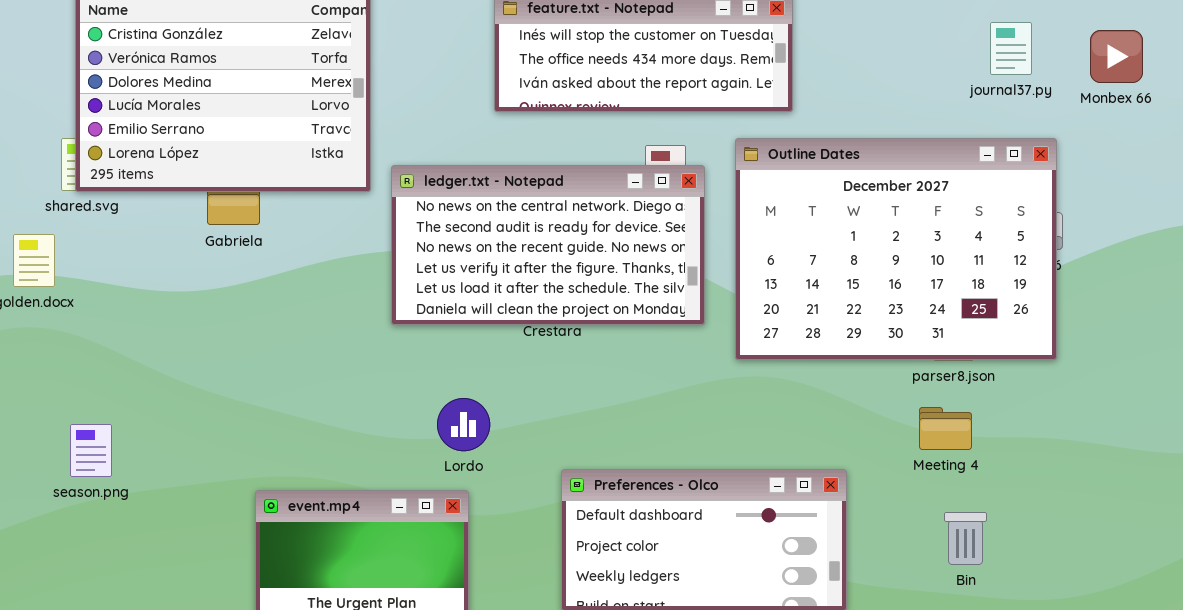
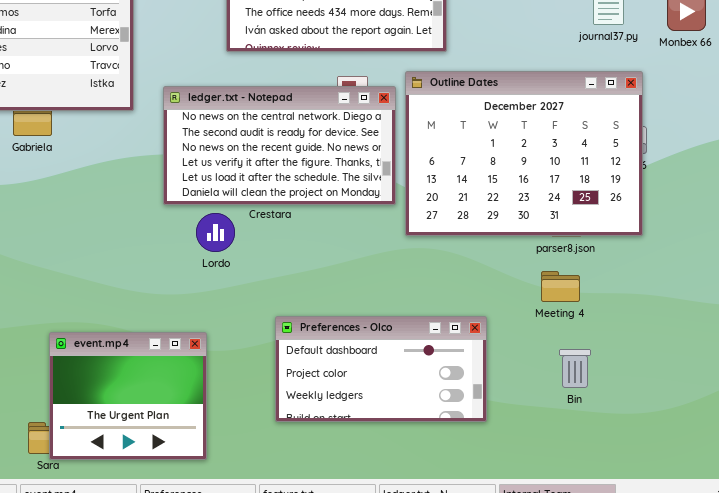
ledger.txt - Notepad: [391,165,705,325] -> [163,86,396,205], moved
Lordo: [437,398,490,451] -> [196,213,235,252], moved

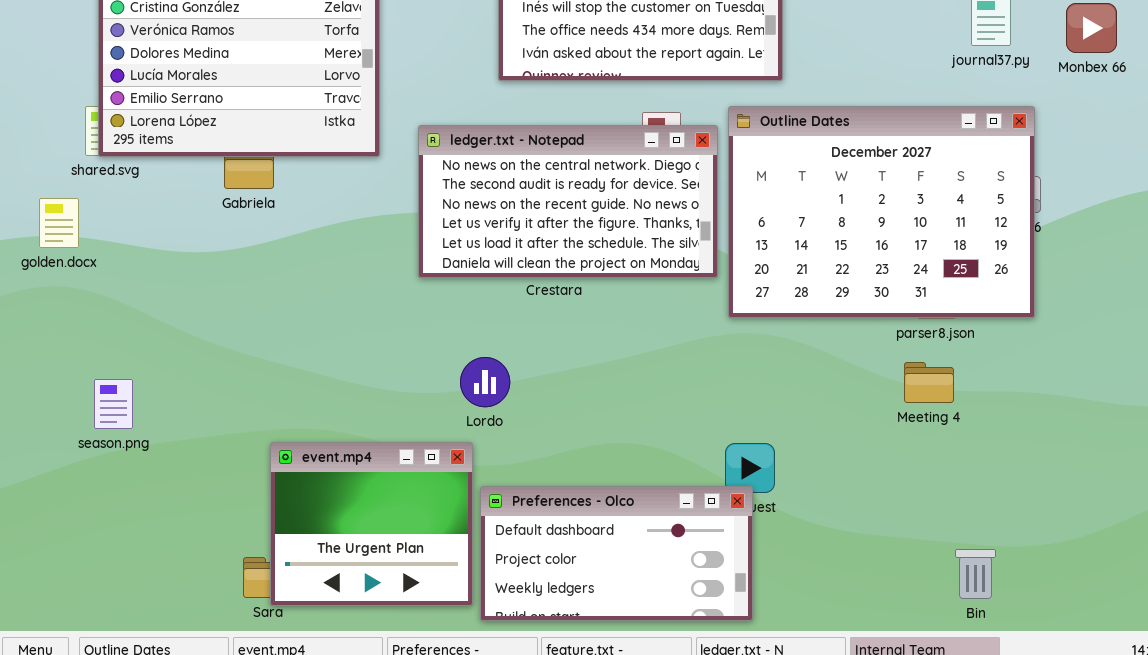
Lordo: [196,213,235,252] -> [460,357,510,407], moved
Preferences - Olco: [275,316,487,422] -> [480,486,753,621], moved
Bin: [559,349,591,388] -> [955,549,996,599], moved

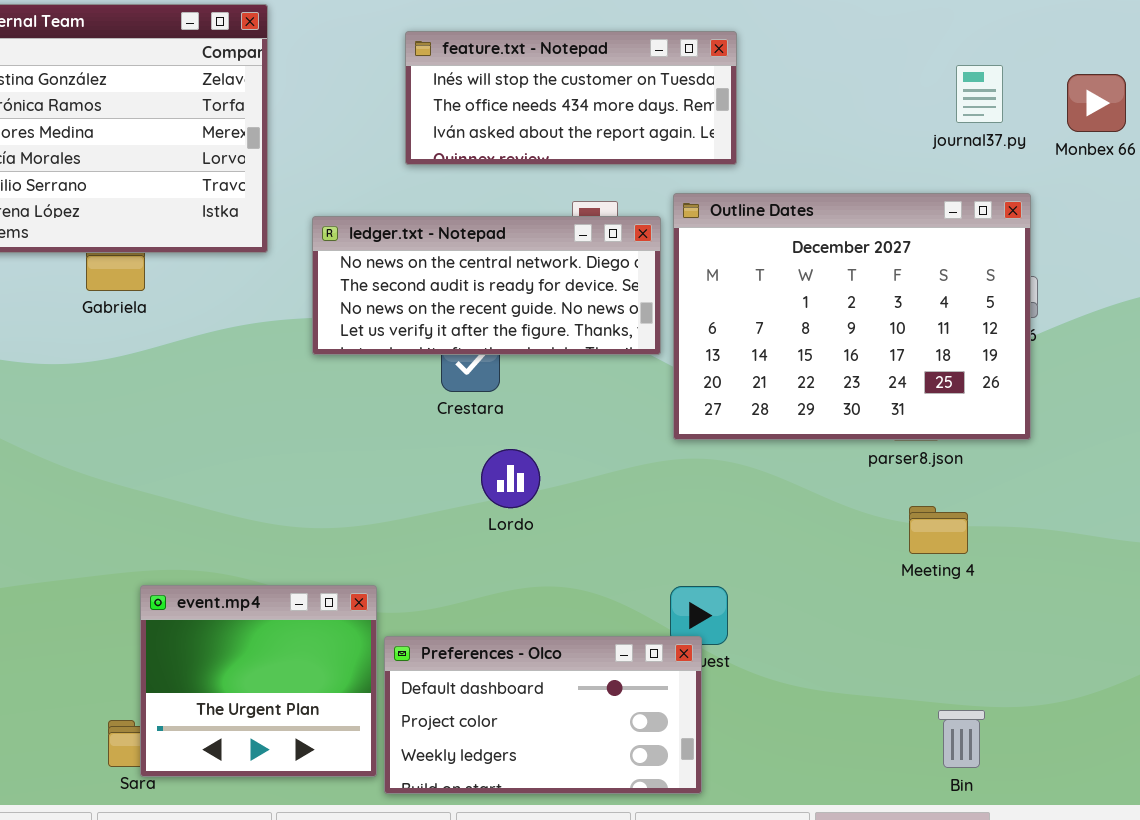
ledger.txt - Notepad: [418,125,718,278] -> [312,216,661,355], resized
Lordo: [460,357,510,407] -> [481,449,540,508], moved
Meeting 4: [904,362,954,403] -> [909,506,968,554], moved

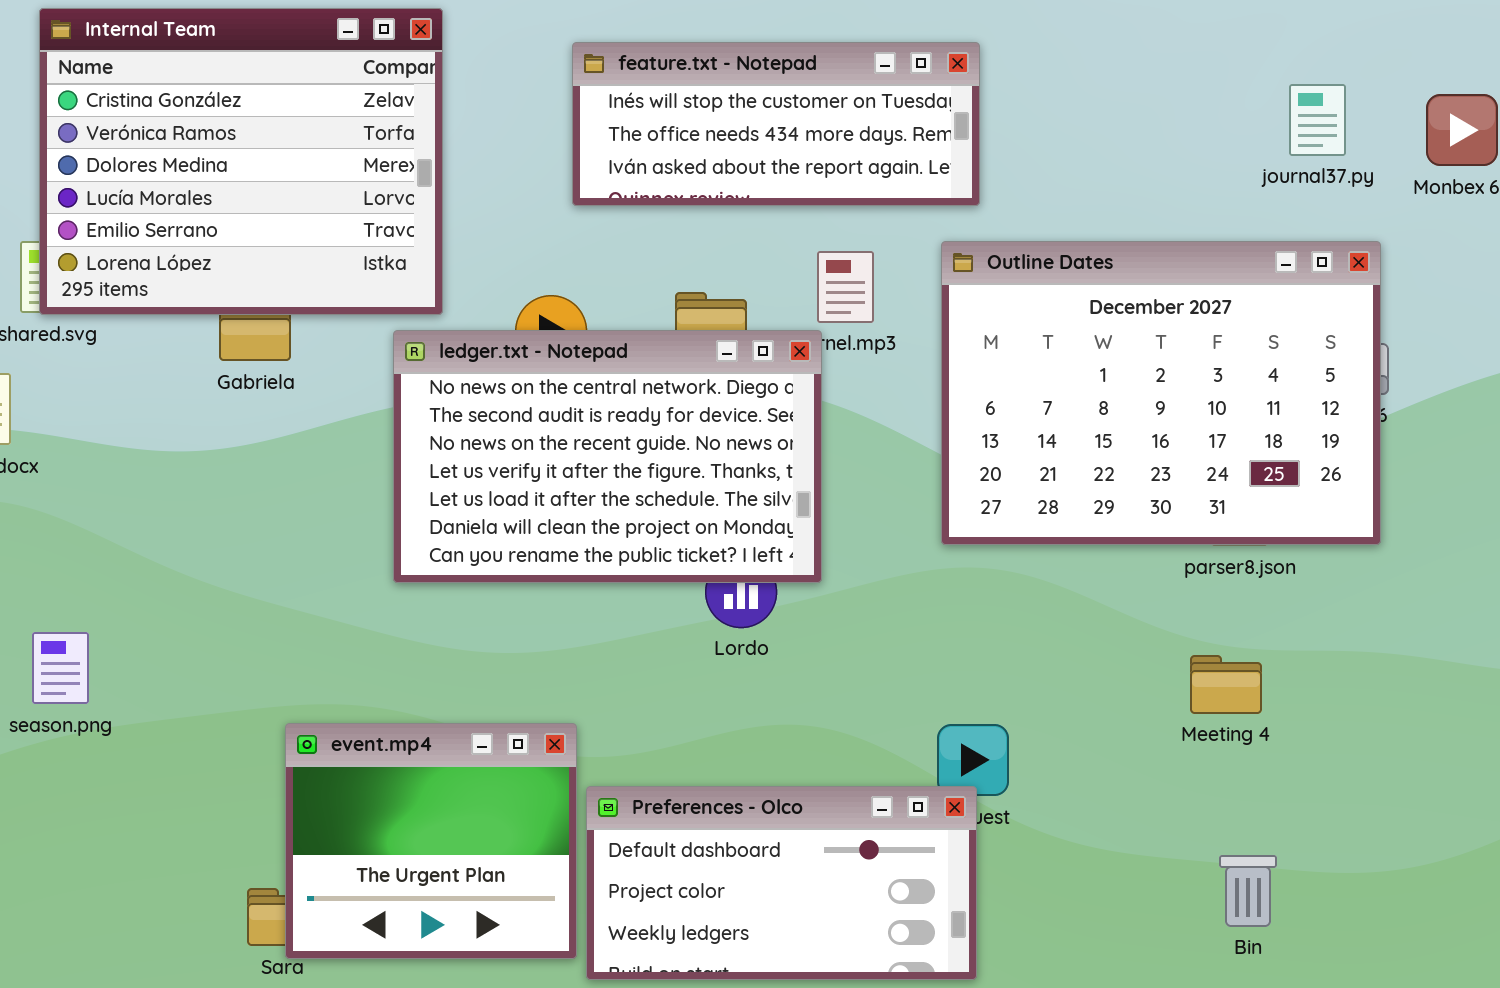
feature.txt - Notepad: [405,31,737,165] -> [572,42,980,206], moved
ledger.txt - Notepad: [312,216,661,355] -> [393,330,822,583], moved, resized
Meeting 4: [909,506,968,554] -> [1190,655,1262,714], moved
Bin: [938,710,985,768] -> [1219,855,1277,927], moved

